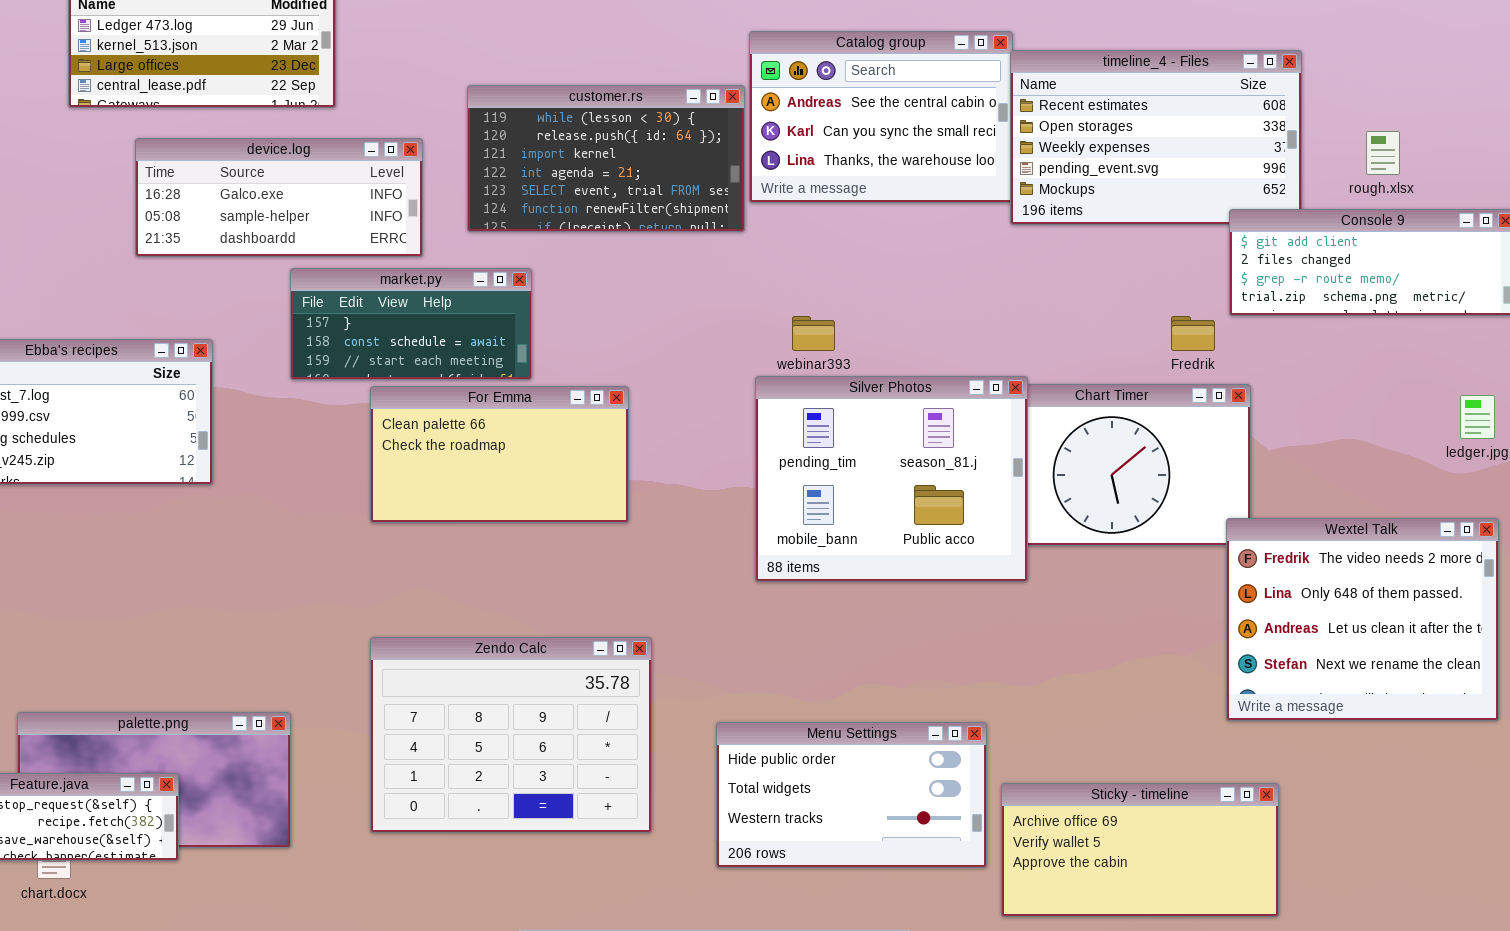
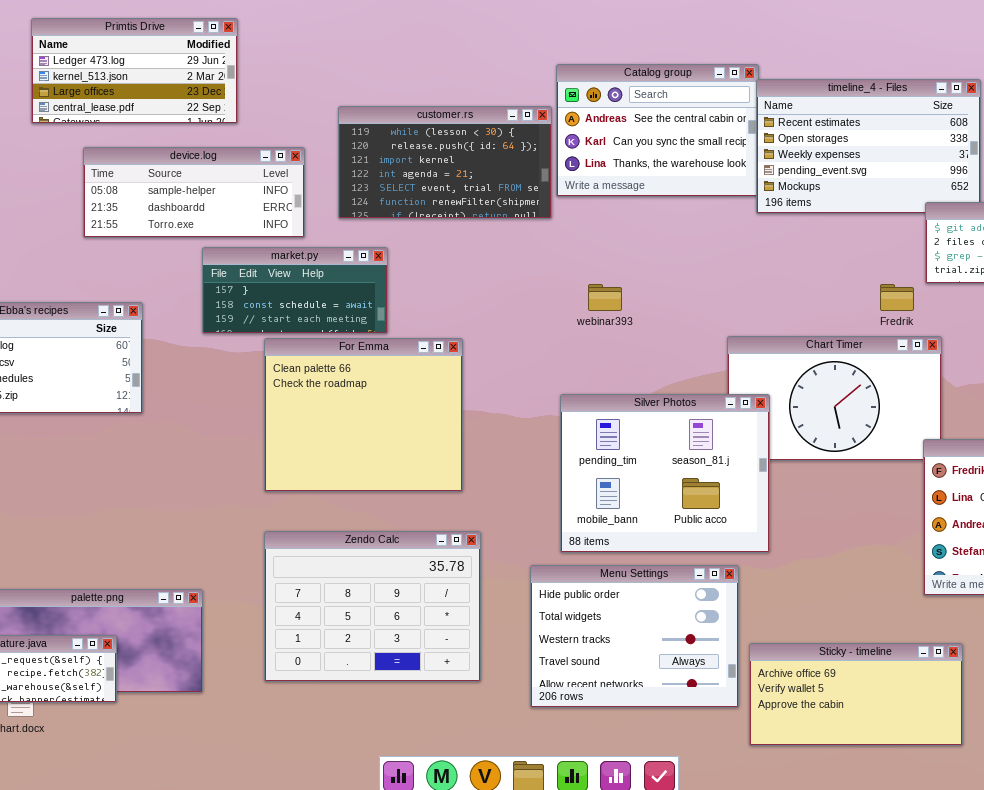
device.log: [135,138,423,257] -> [83,147,305,238], scrolled down 1 row
Silver Photos: [755,376,1028,582] -> [560,394,770,553], moved
For Emma: [370,386,629,523] -> [264,338,463,492], resized
Menu Settings: [716,722,987,868] -> [530,565,739,708], resized

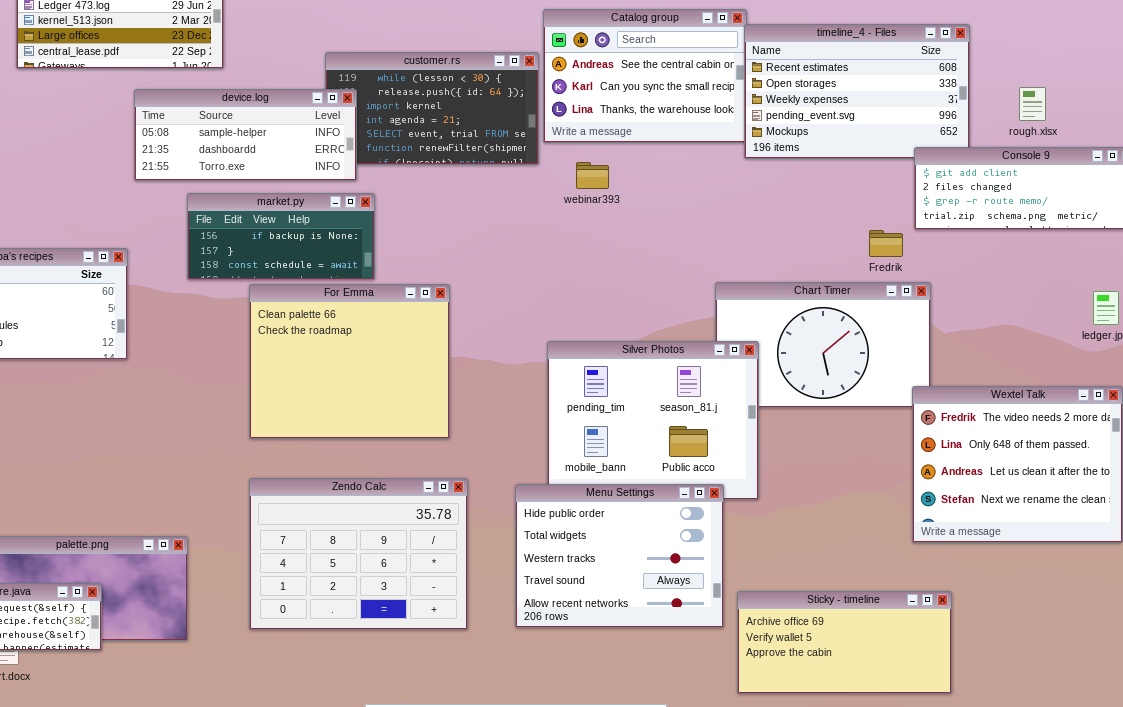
device.log: [83,147,305,238] -> [134,89,357,181], moved
market.py: [202,247,388,334] -> [187,193,375,280], scrolled up 1 row
webinar393: [588,284,622,311] -> [576,162,609,189], moved
Menu Settings: [530,565,739,708] -> [515,484,724,628], moved

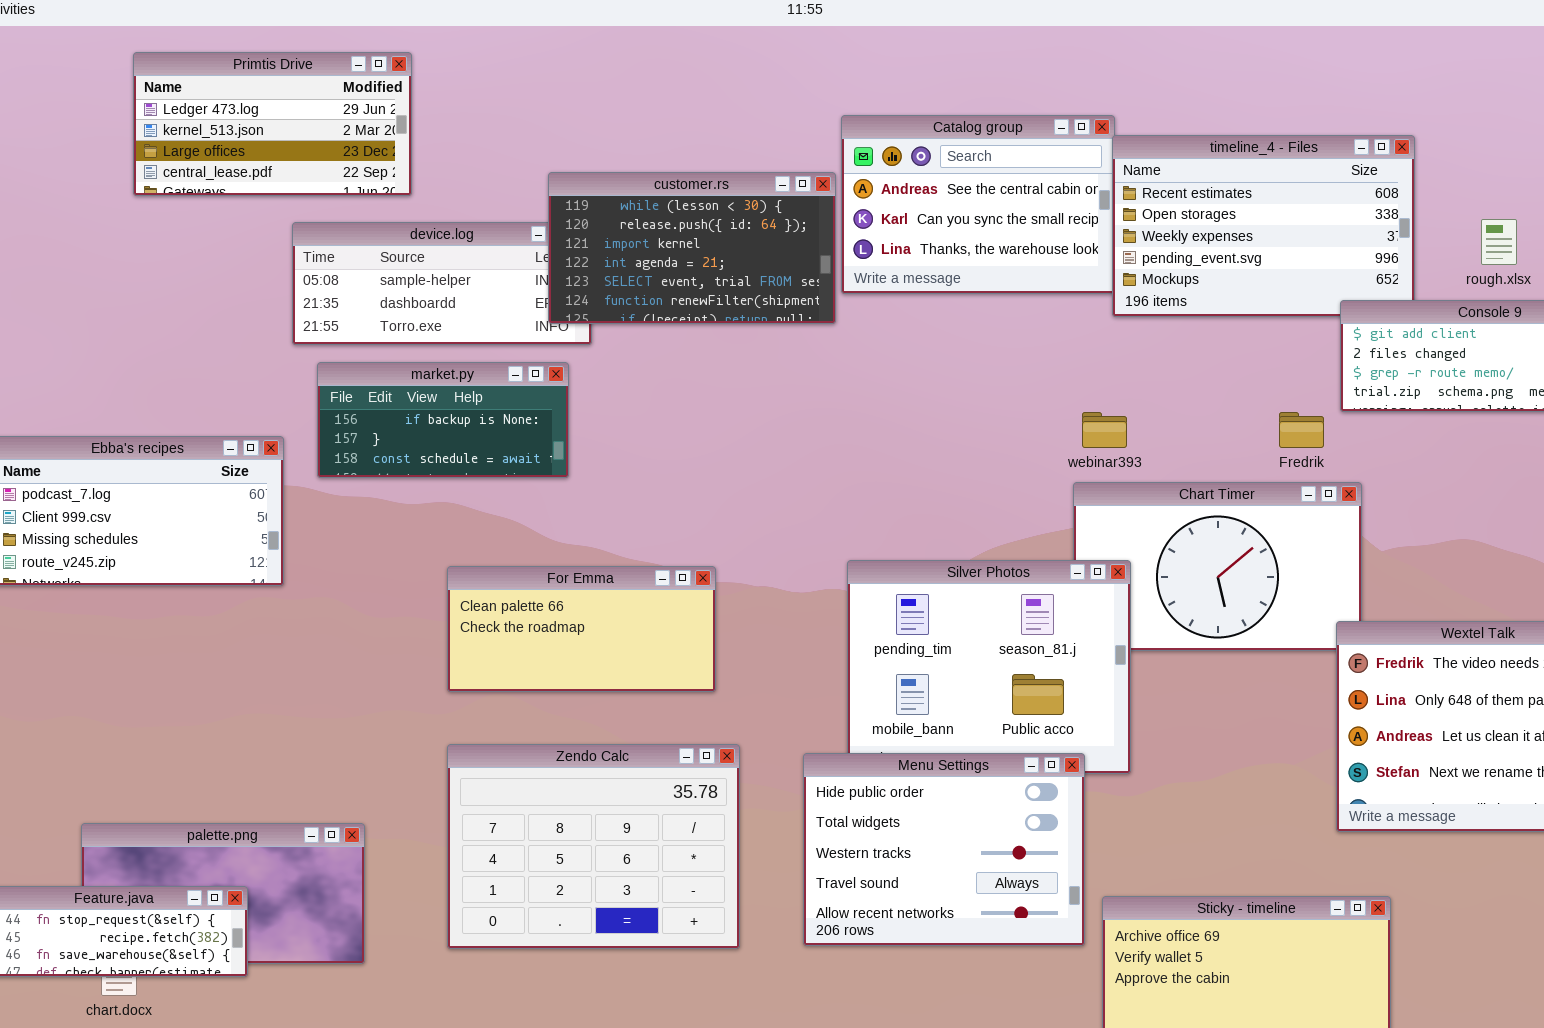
customer.rs: [325,52,539,165] -> [548,172,836,324], raised
webinar393: [576,162,609,189] -> [1082,412,1127,448], moved
market.py: [187,193,375,280] -> [317,362,569,478], moved
For Emma: [249,284,450,439] -> [447,566,716,692], resized

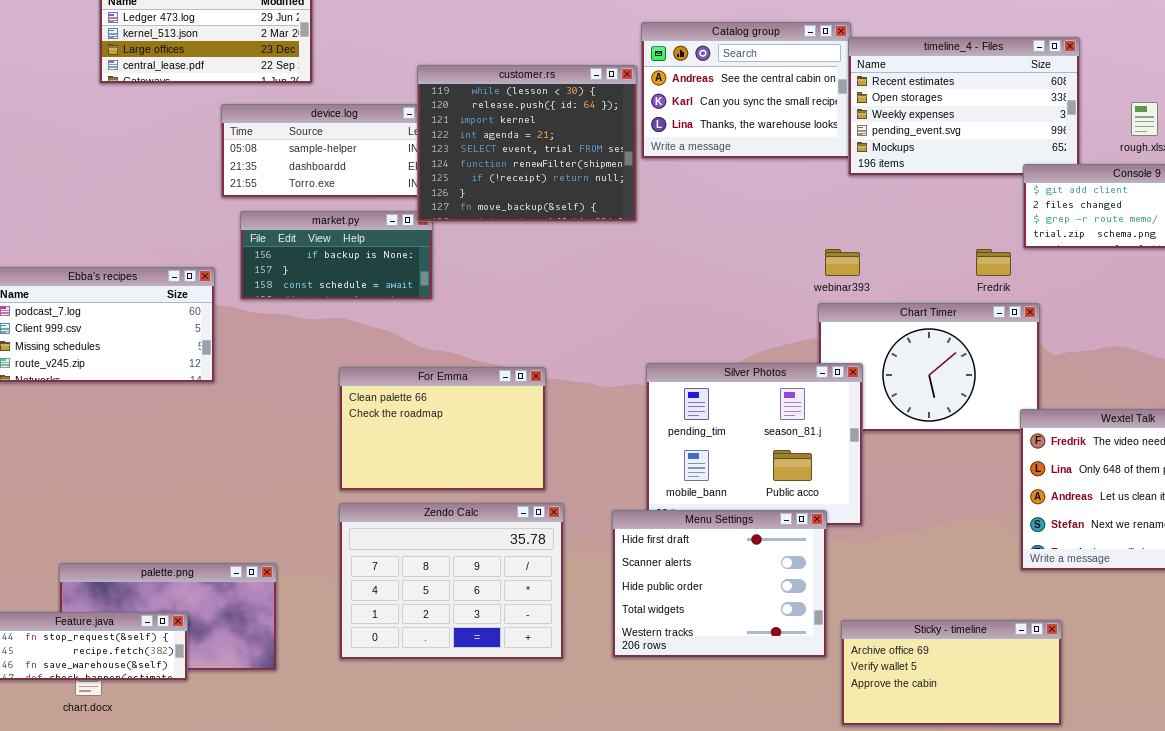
customer.rs: [548,172,836,324] -> [417,65,637,222], resized
For Emma: [447,566,716,692] -> [339,367,546,491], resized
Menu Settings: [803,753,1085,946] -> [612,510,827,658], scrolled up 2 rows

